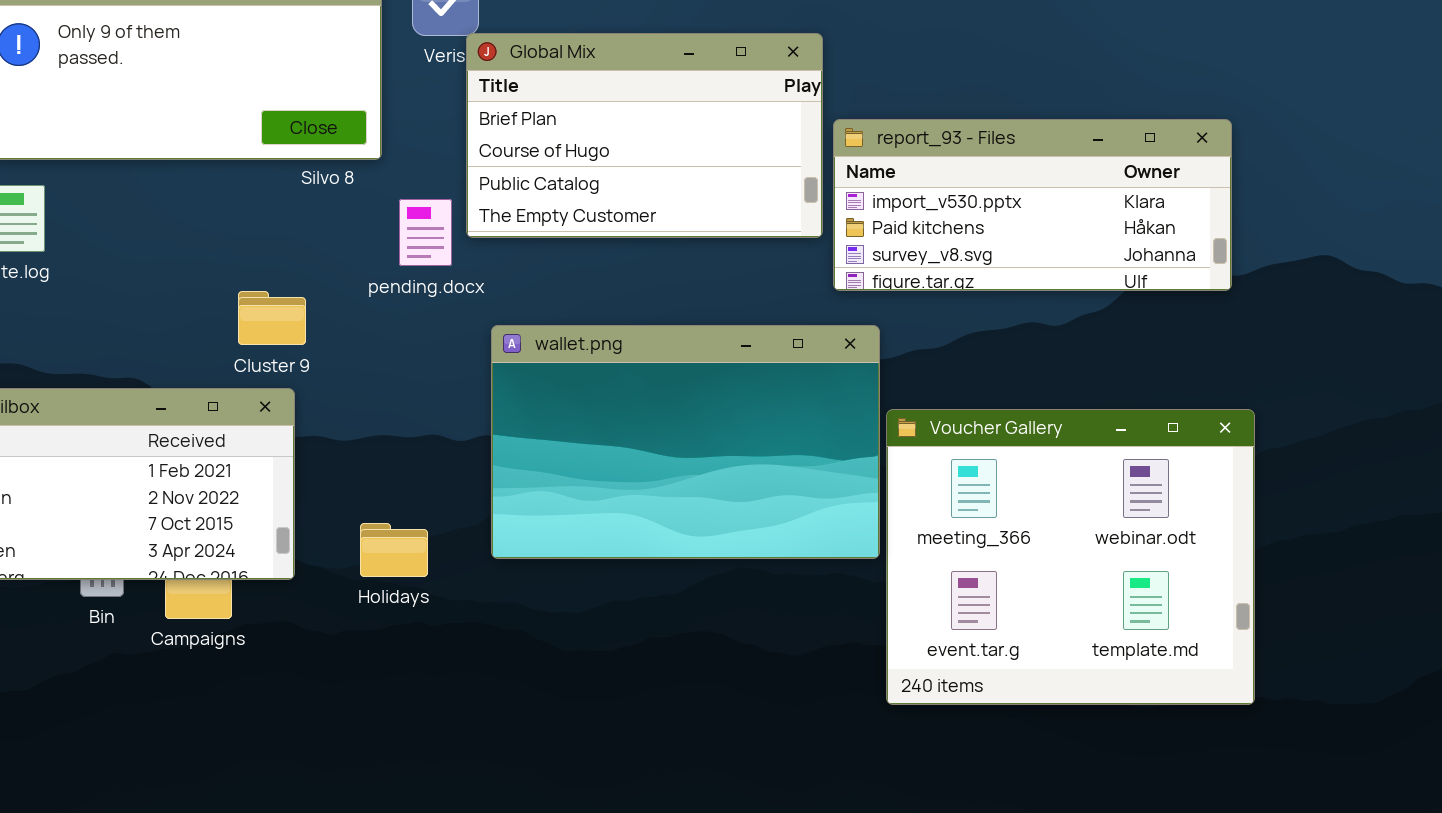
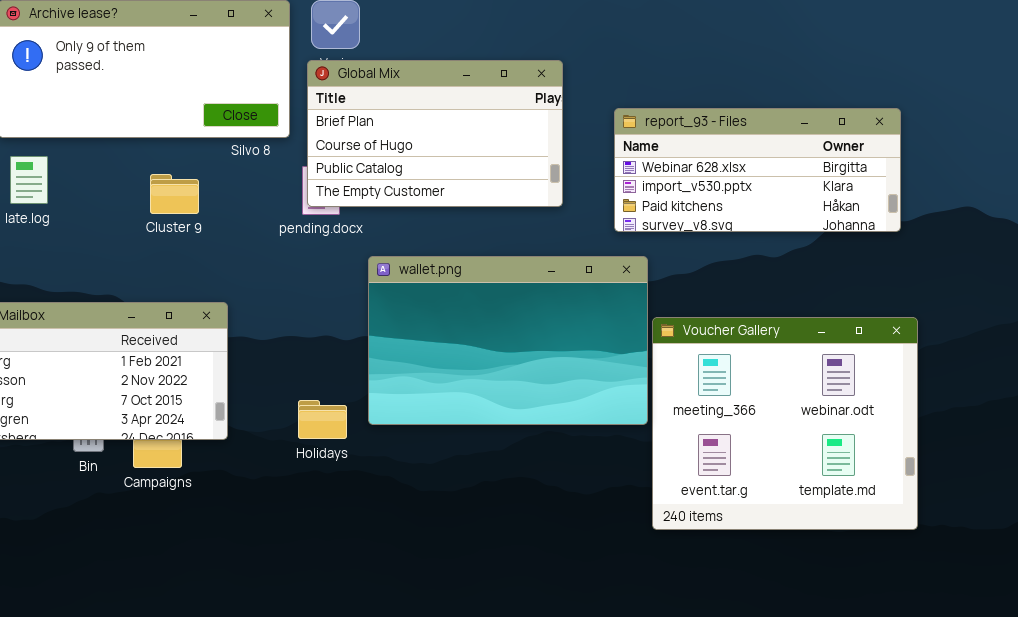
Global Mix: [466,33,823,238] -> [307,60,563,207], moved
report_93 - Files: [833,119,1232,291] -> [614,108,901,232], scrolled up 1 row
Cluster 9: [238,291,306,345] -> [150,174,199,214], moved
Holidays: [360,523,428,577] -> [298,400,347,439], moved

